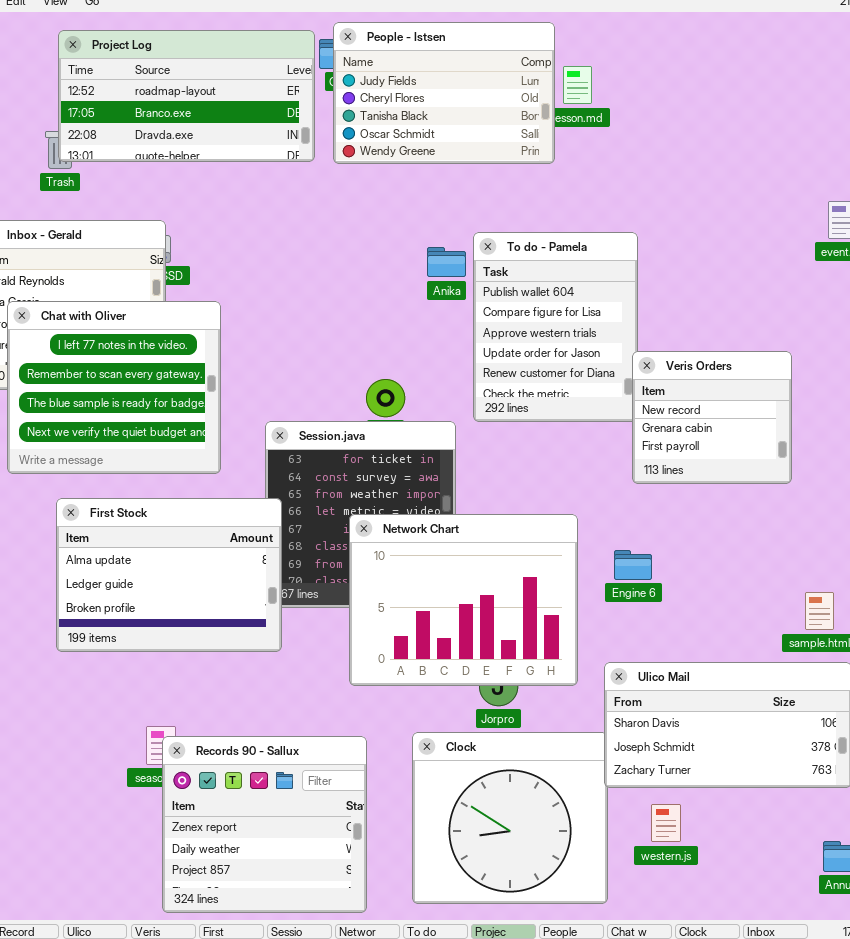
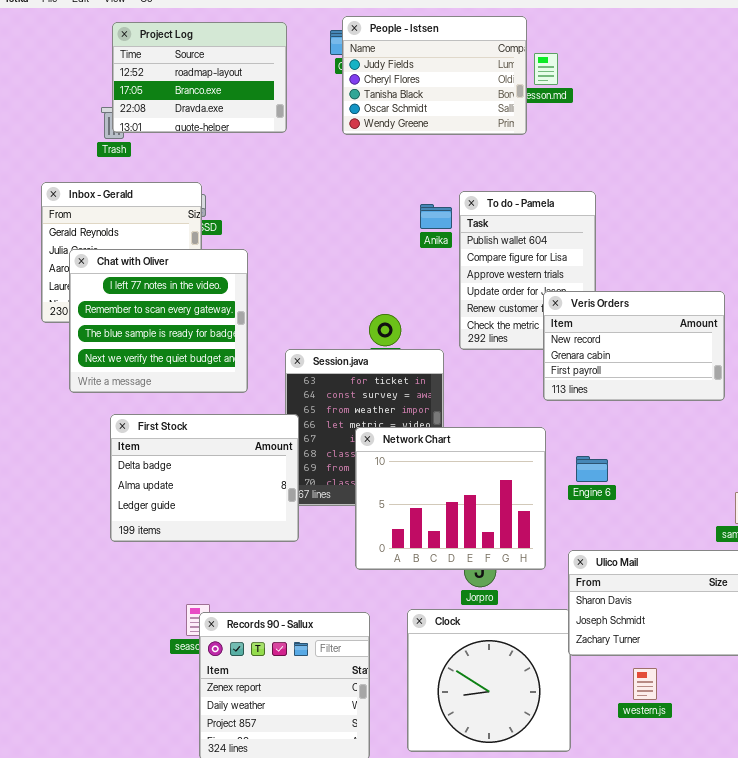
Project Log: [58,30,315,162] -> [112,22,287,133], resized
Veris Orders: [632,351,792,484] -> [543,291,725,401], resized
First Stock: [56,498,282,652] -> [110,414,299,542], scrolled up 1 row
western.js: [651,804,681,842] -> [633,668,657,700], moved

